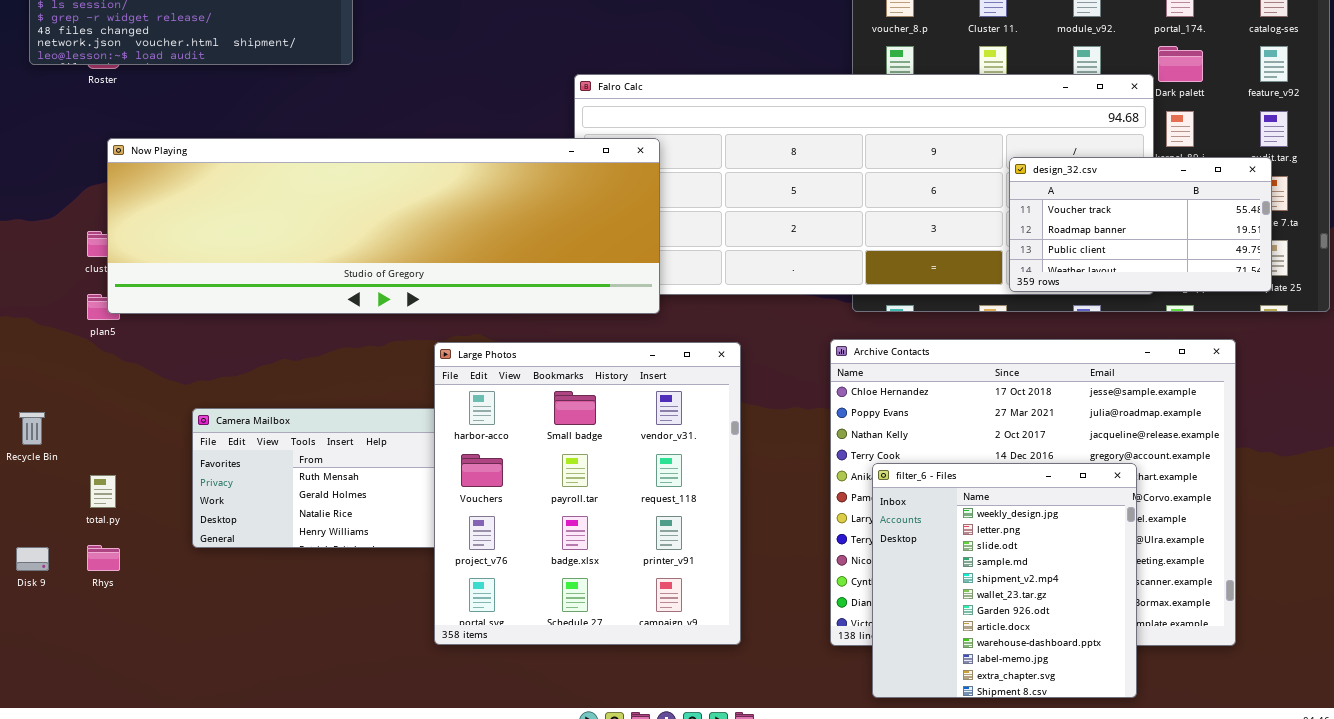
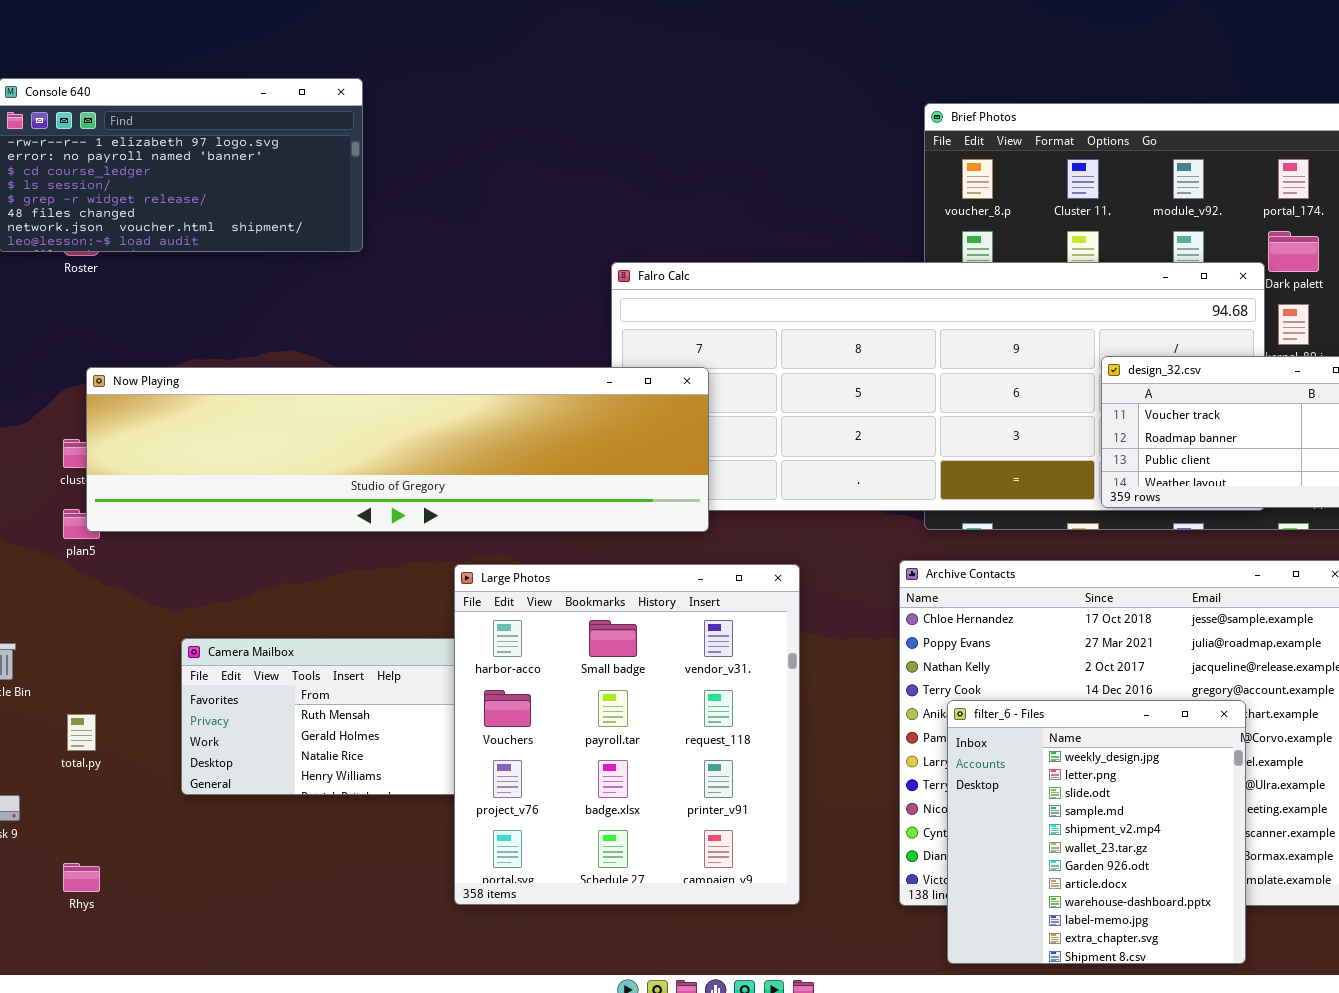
Now Playing: [107,138,660,314] -> [86,367,709,532], resized
Rhys: [87,545,120,571] -> [63,863,100,892], moved

